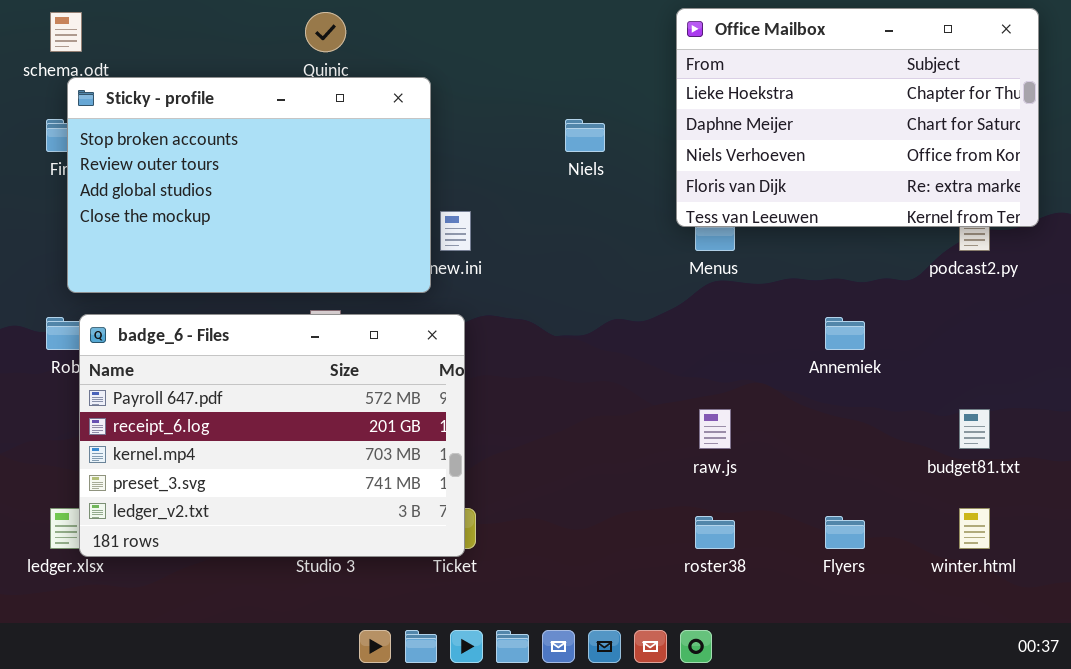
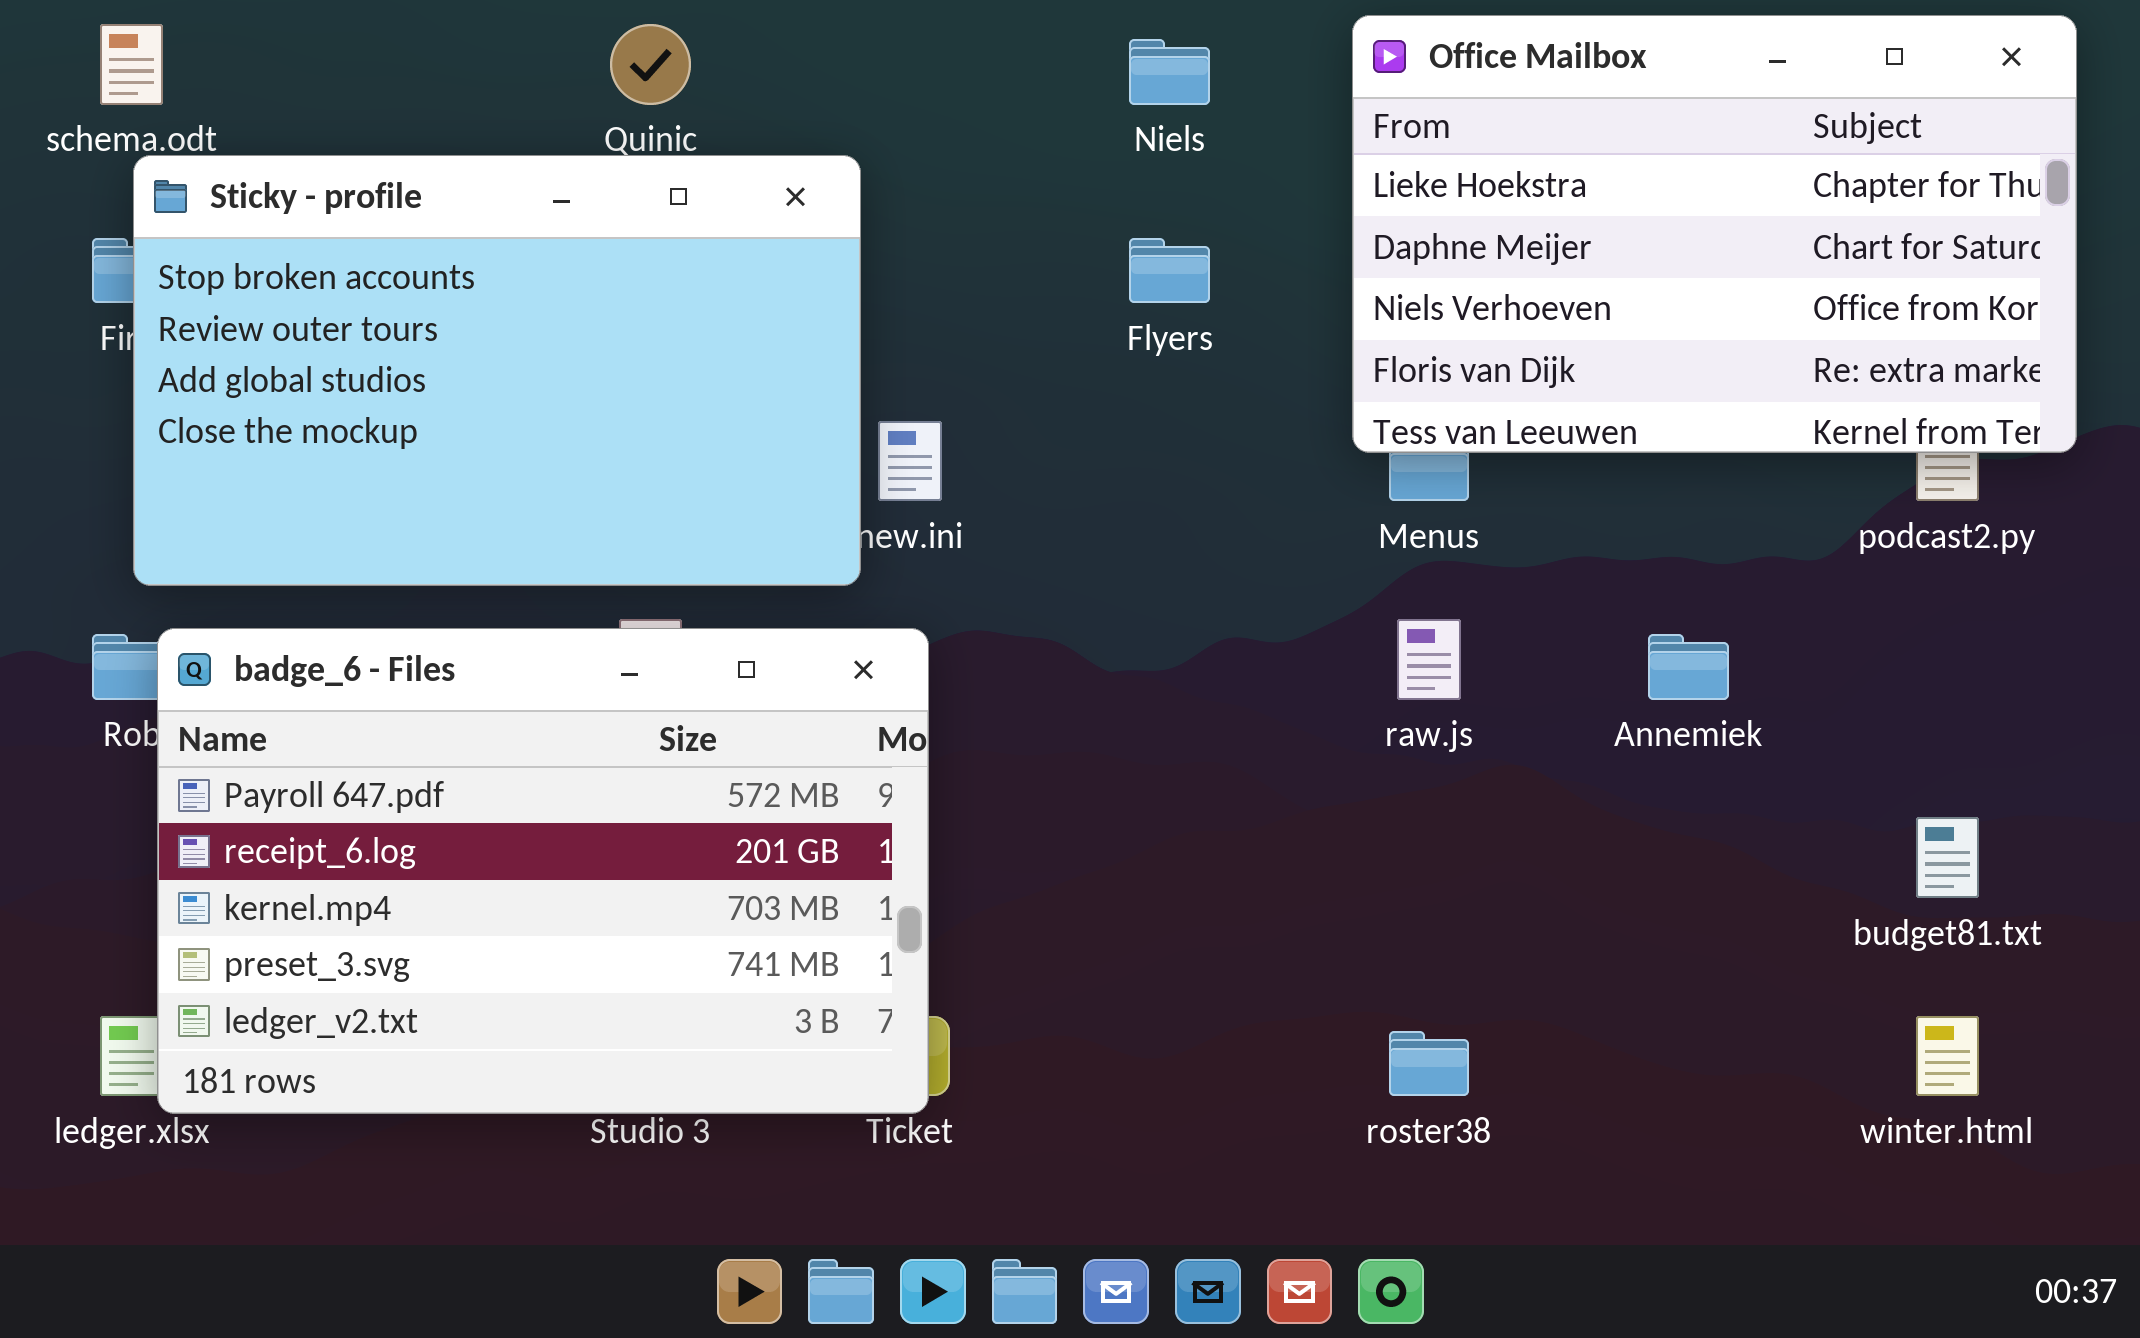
Niels: [565,119,605,152] -> [1129,39,1210,105], moved
raw.js: [699,409,731,449] -> [1397,619,1461,700], moved
Flyers: [825,516,865,549] -> [1129,238,1210,303], moved

